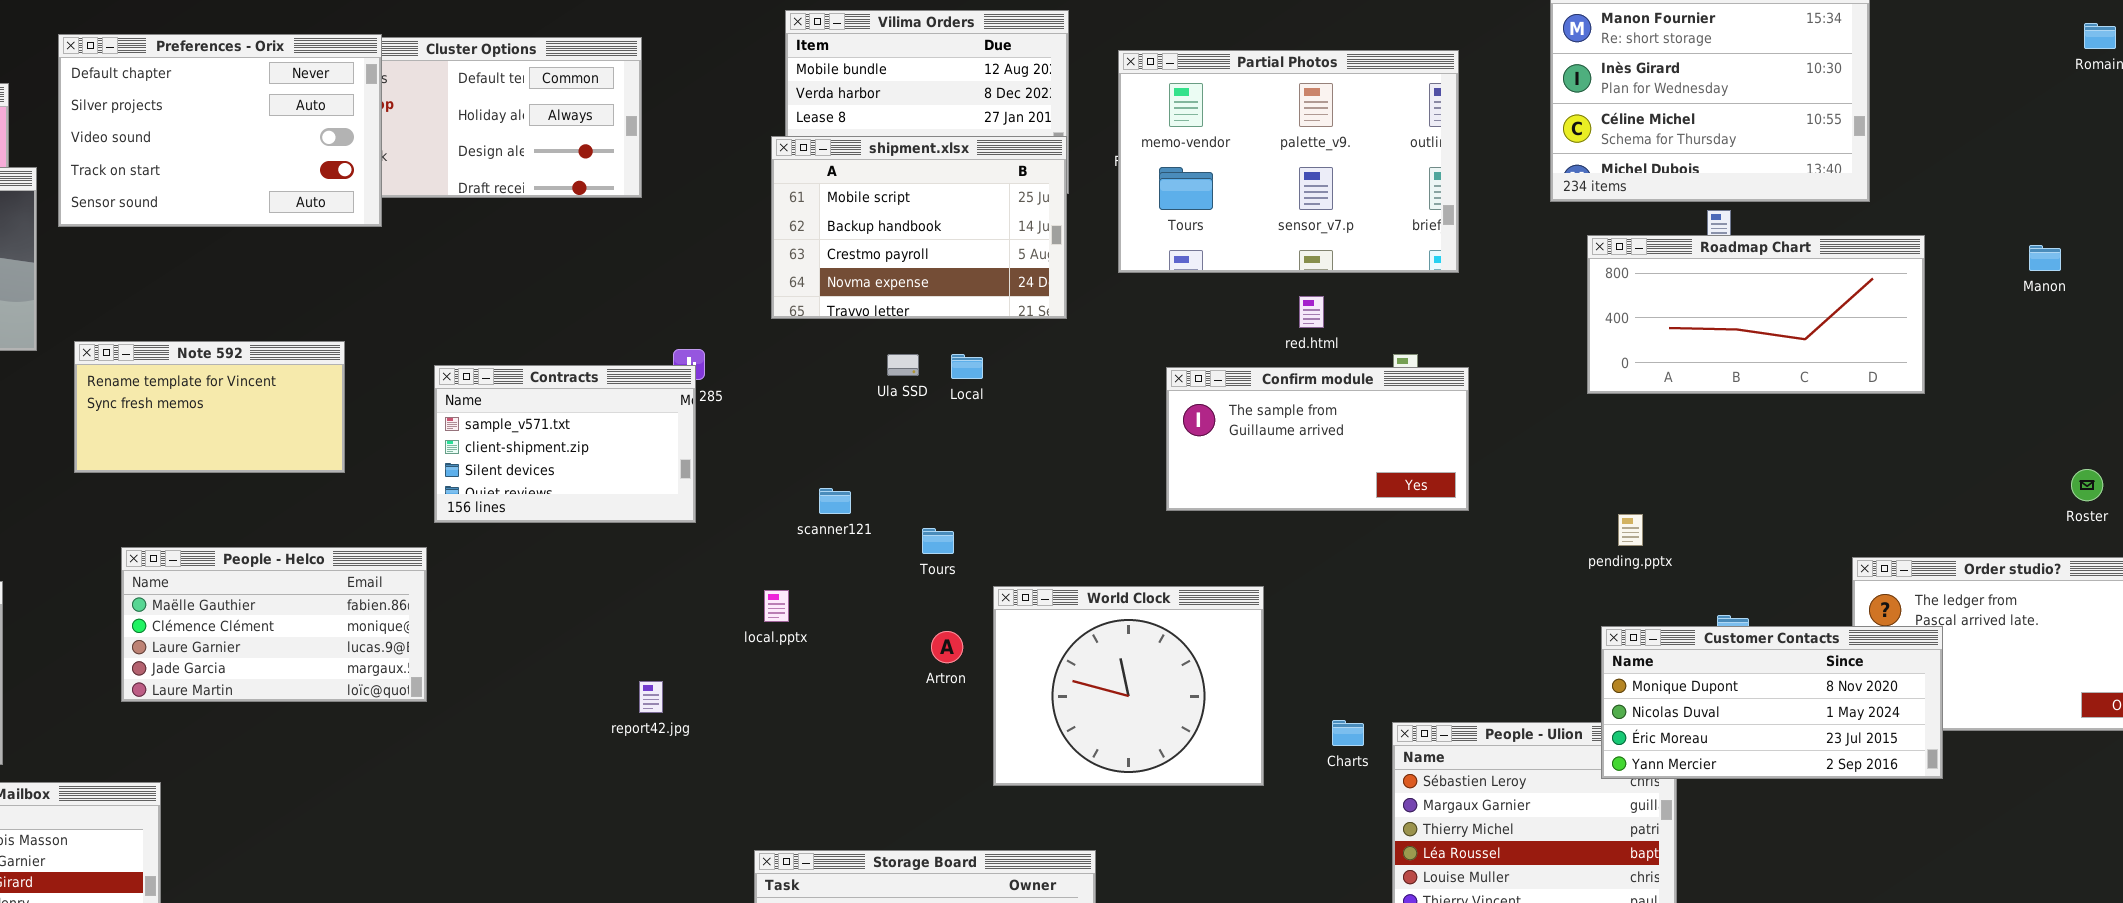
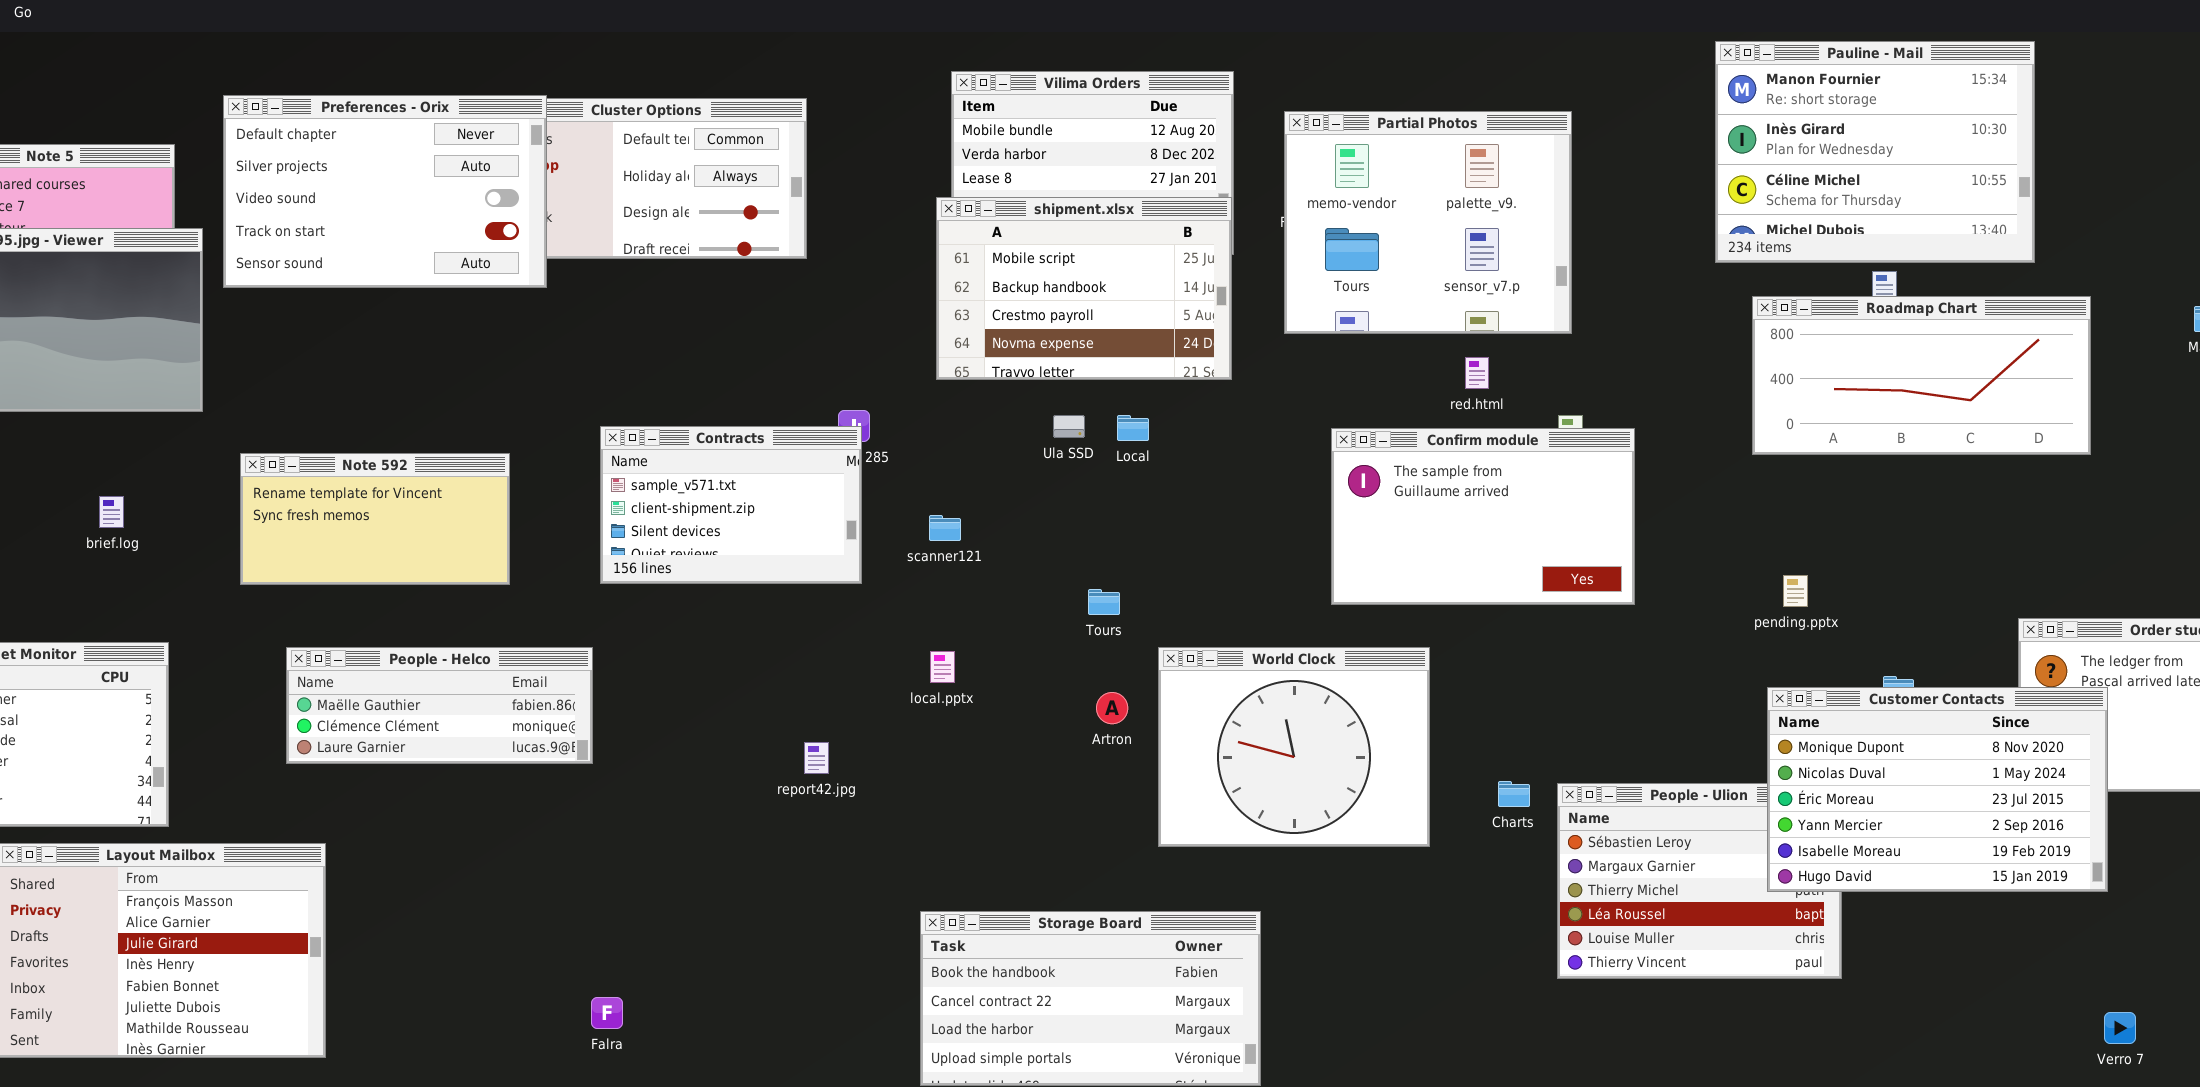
Partial Photos: [1118,50,1459,273] -> [1284,111,1572,334], resized
Note 592: [74,341,345,473] -> [240,453,510,585], moved
Confirm module: [1166,367,1469,511] -> [1331,428,1635,605], resized
scanner121: [819,488,851,514] -> [929,515,961,541], moved
People - Helco: [121,547,427,702] -> [286,647,593,764], resized
Customer Contacts: [1601,626,1943,779] -> [1767,687,2108,892], resized

